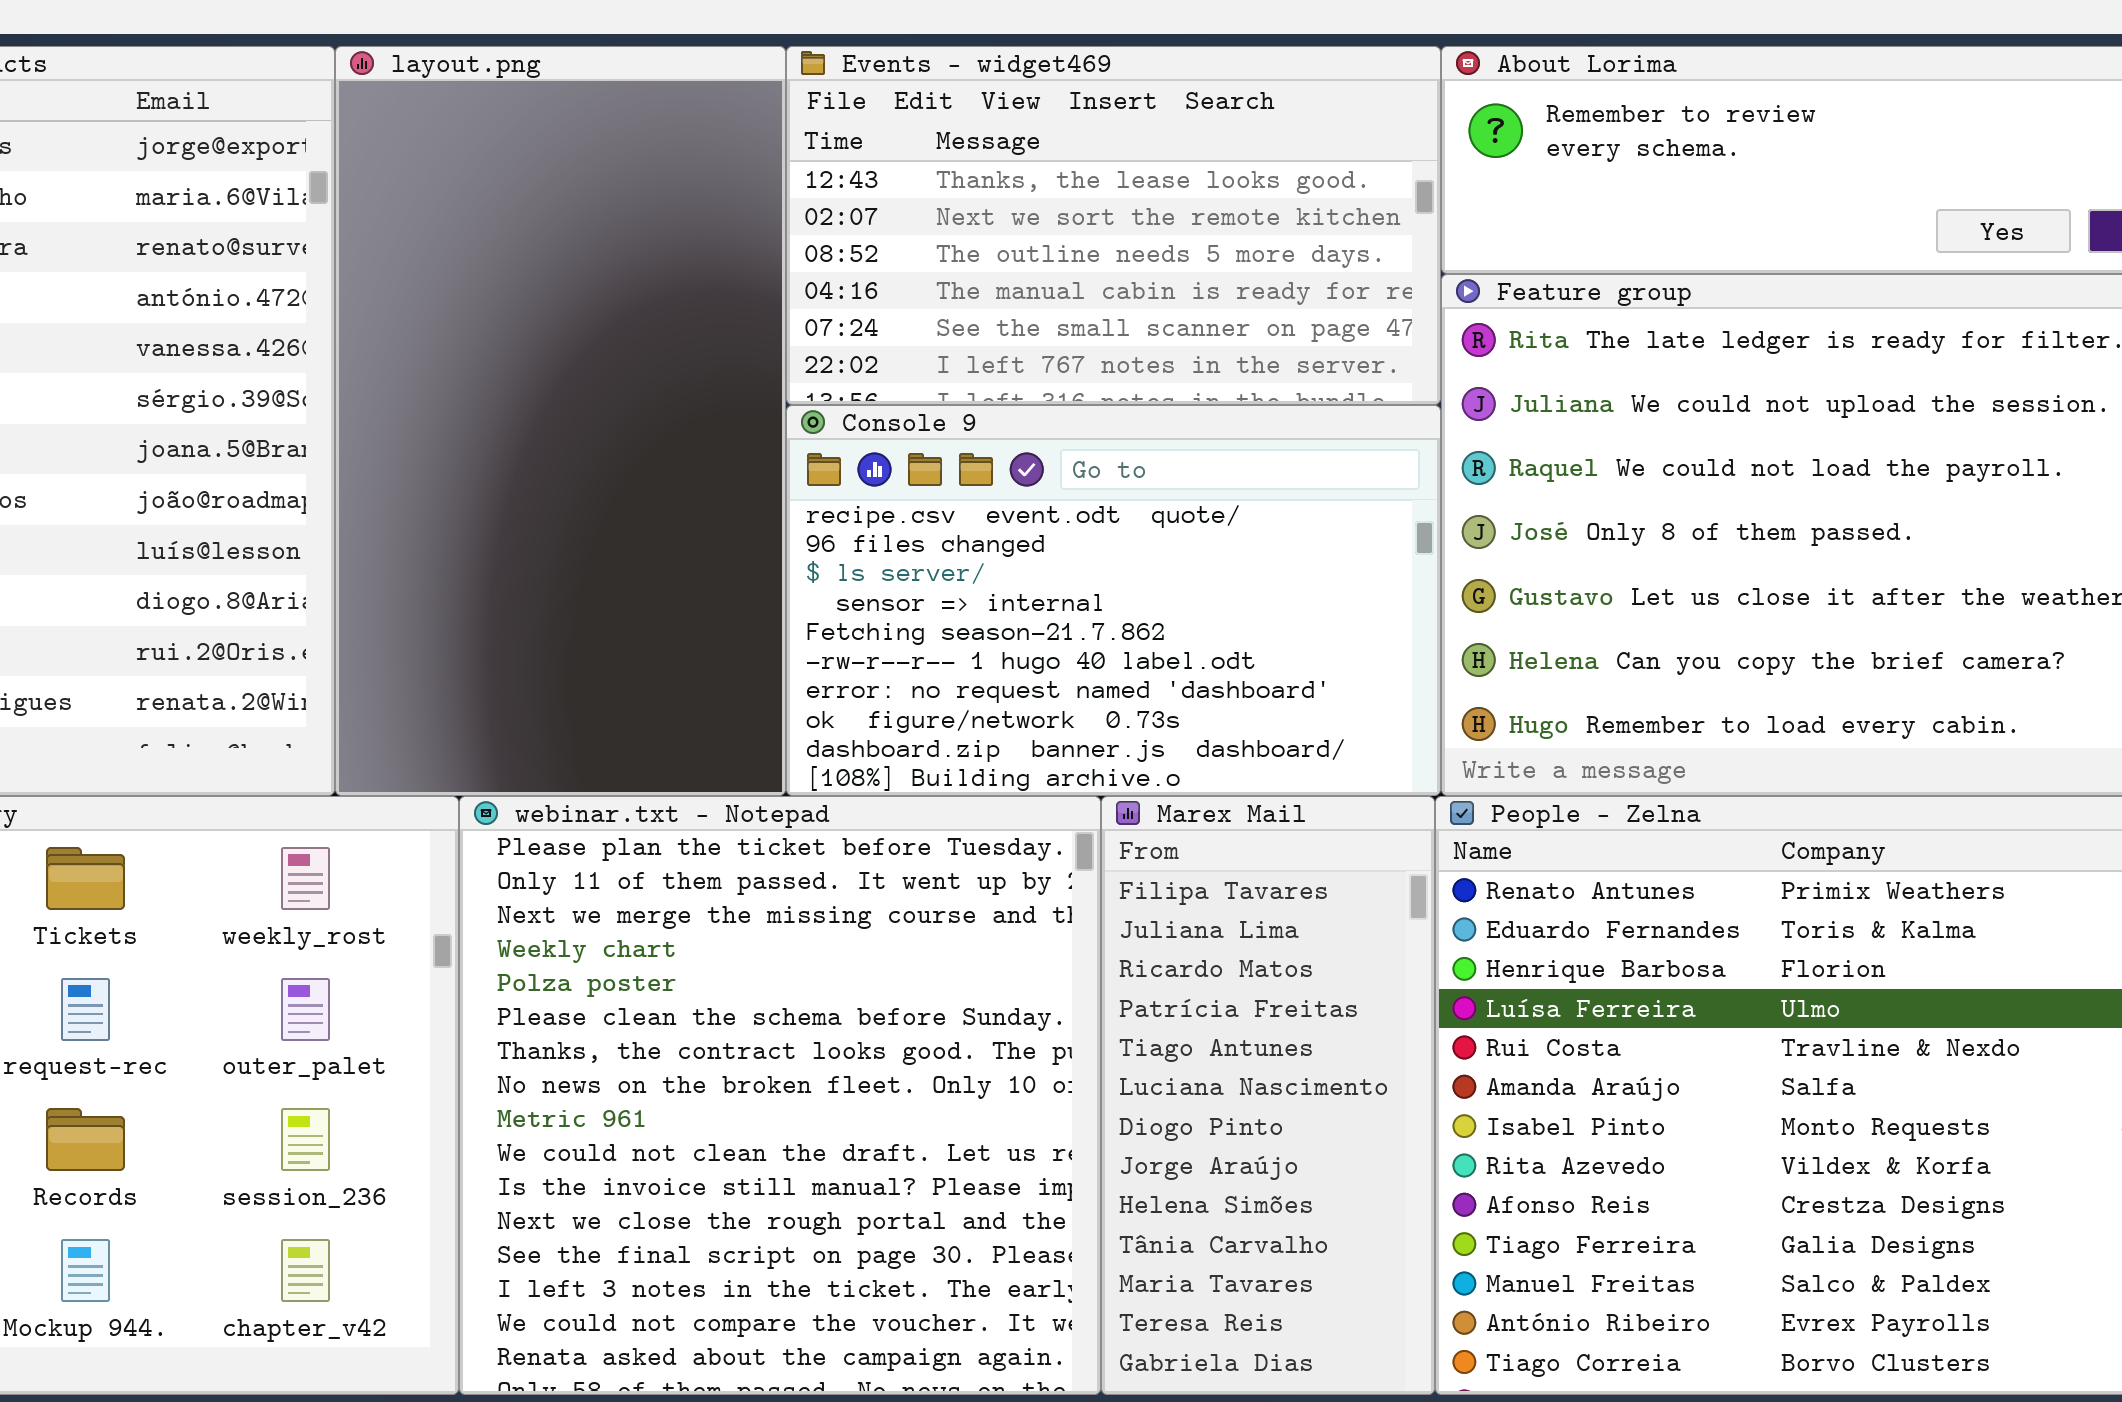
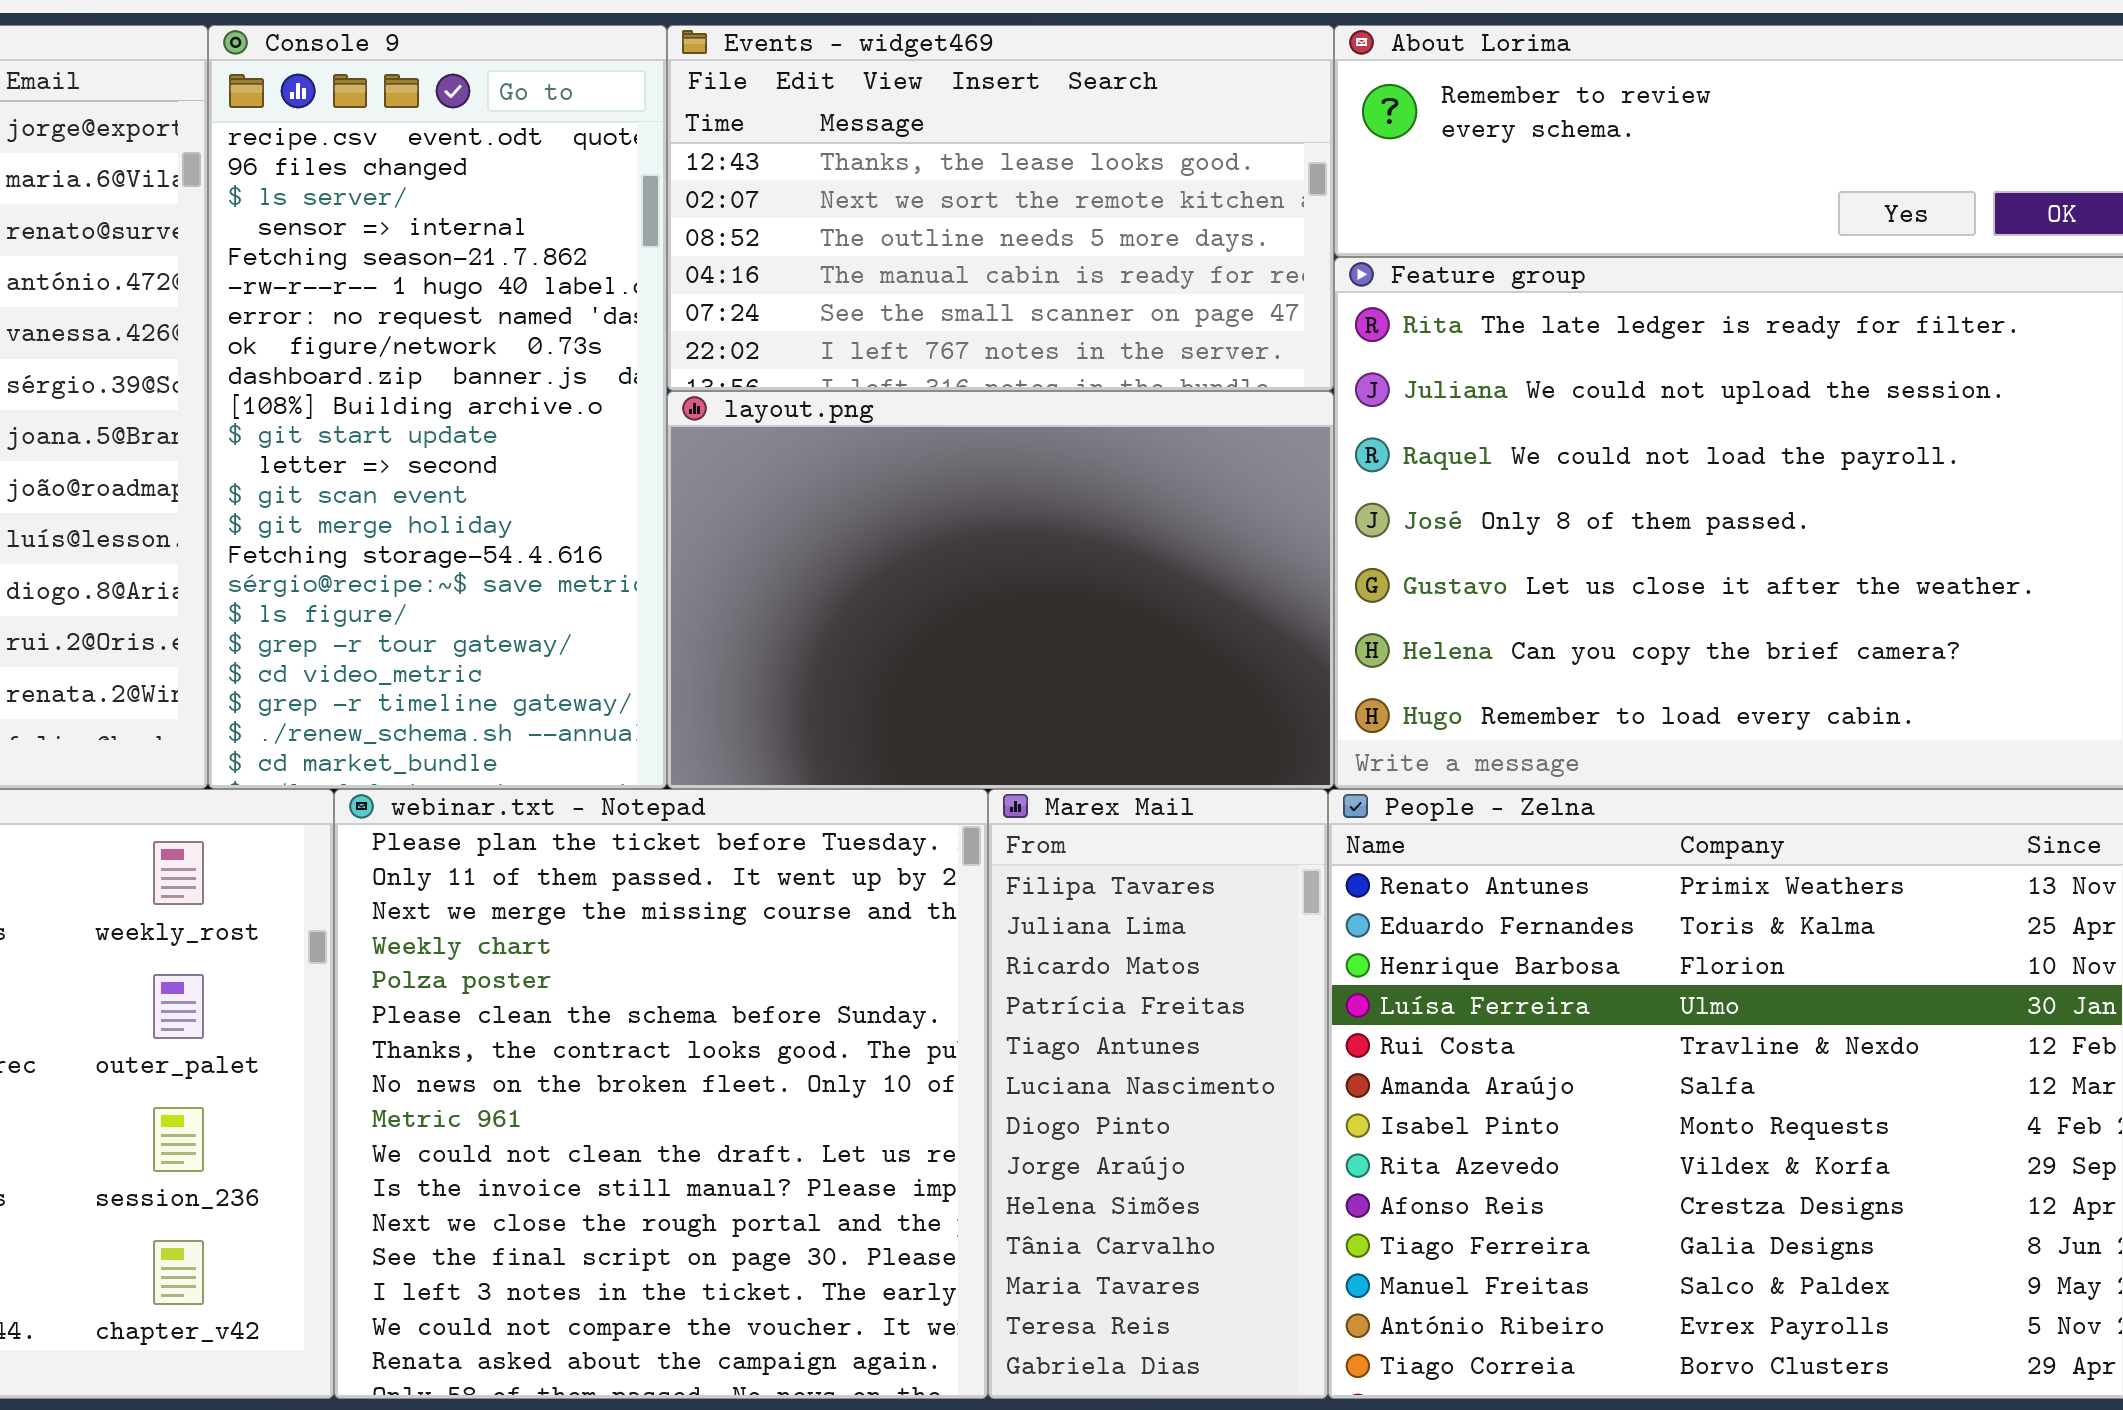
layout.png: [335,46,786,796] -> [667,391,1334,789], moved, resized
Console 9: [786,405,1441,796] -> [208,25,667,789], moved, resized

